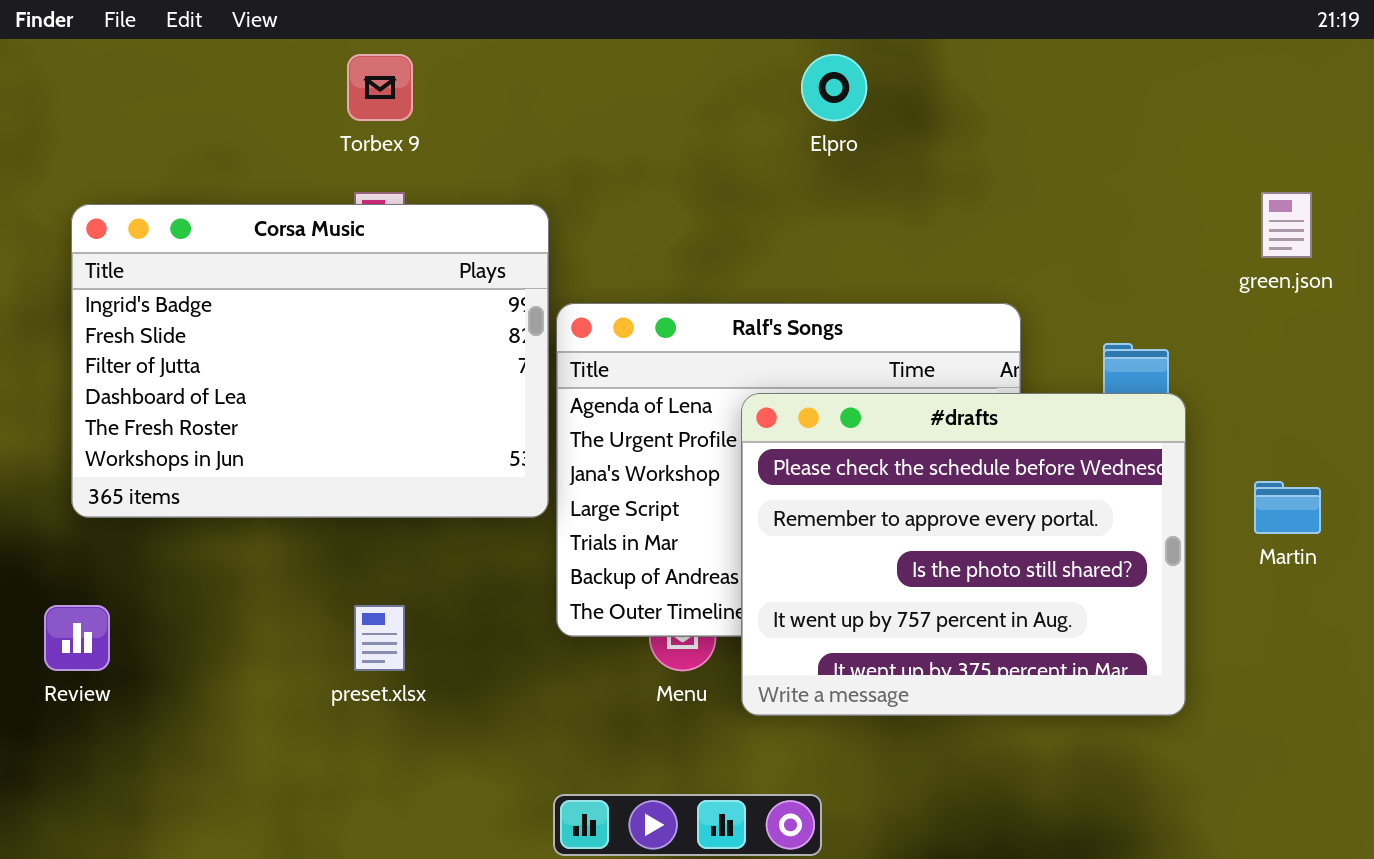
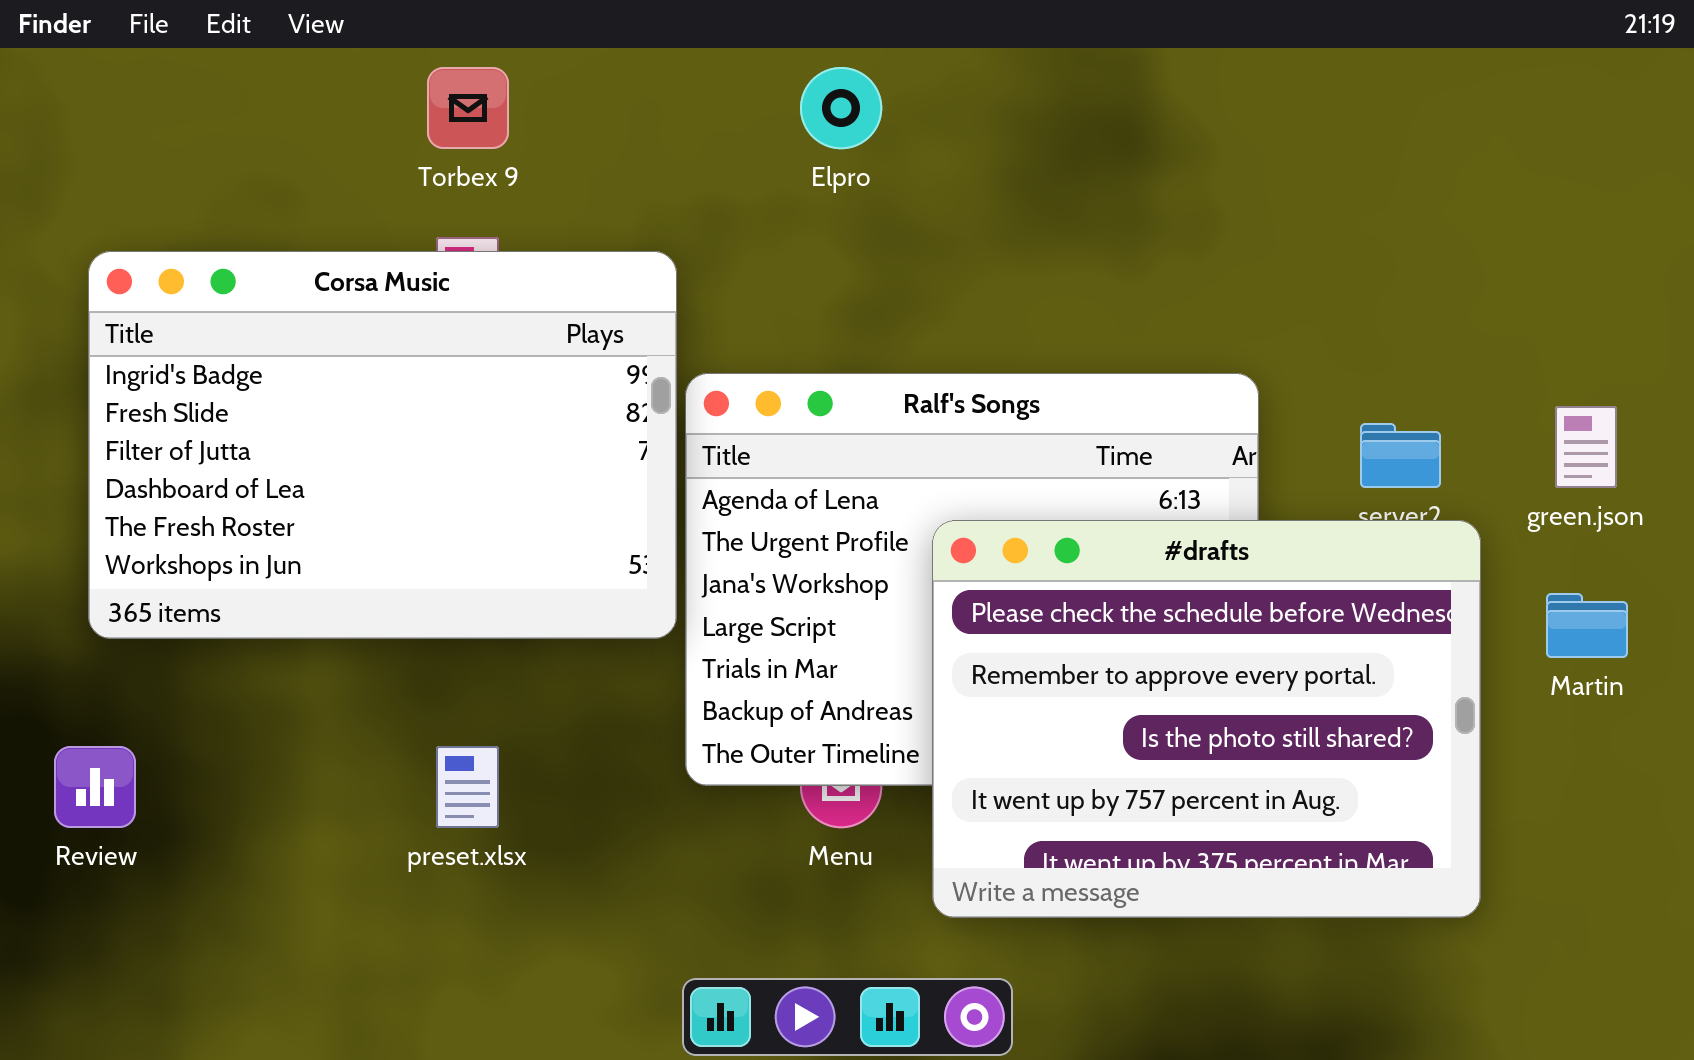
Elpro: [801,54,867,121] -> [800,67,882,149], moved
green.json: [1261,192,1312,258] -> [1555,406,1617,488], moved
#drafts: [741,393,1186,716] -> [932,520,1481,918], moved

